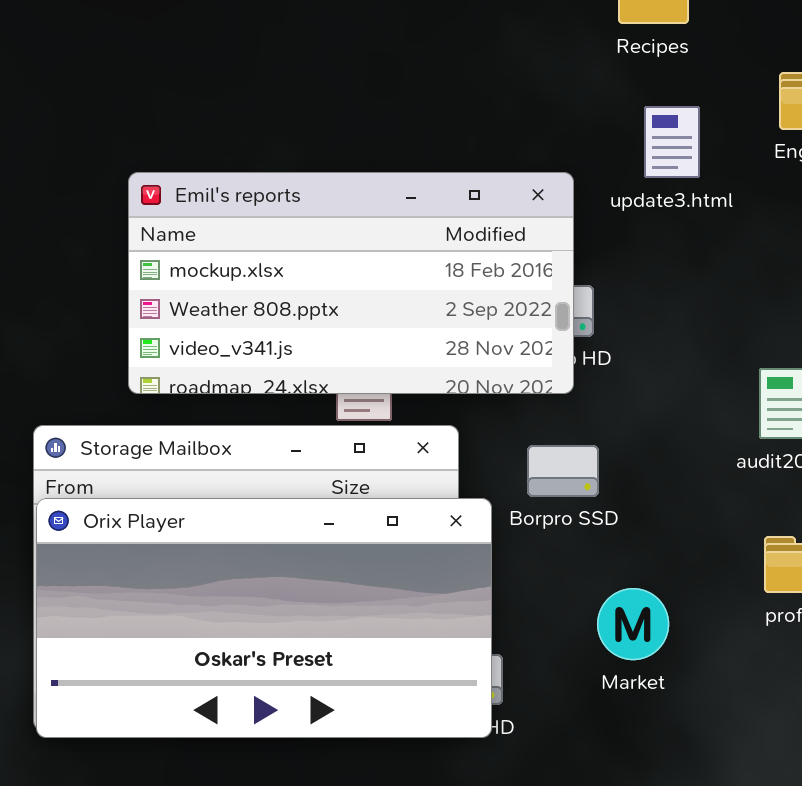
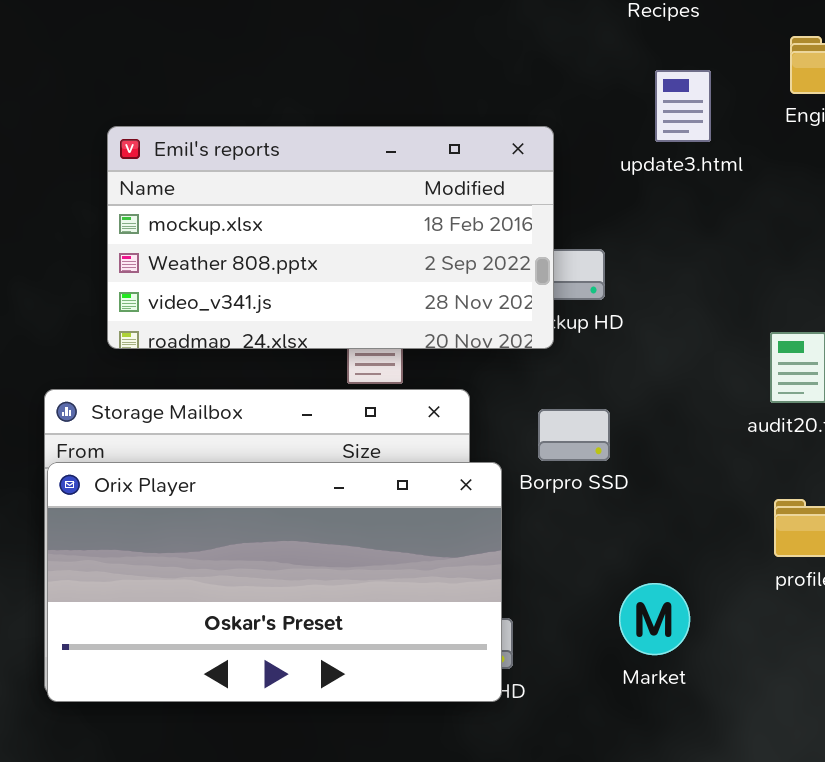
Emil's reports: [128,172,574,394] -> [107,126,554,349], moved
Market: [597,588,669,660] -> [619,583,690,655], moved

